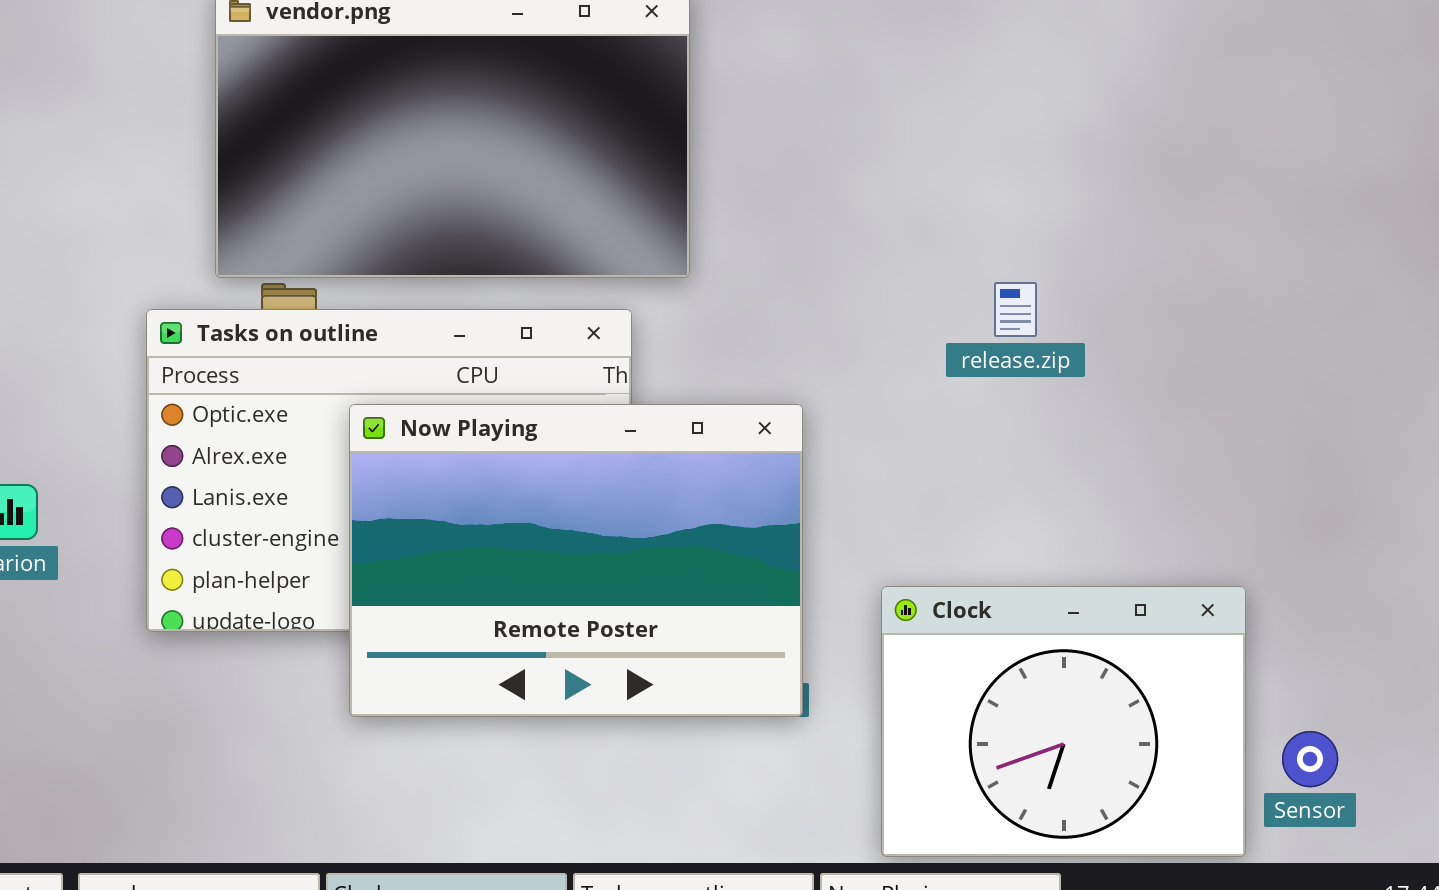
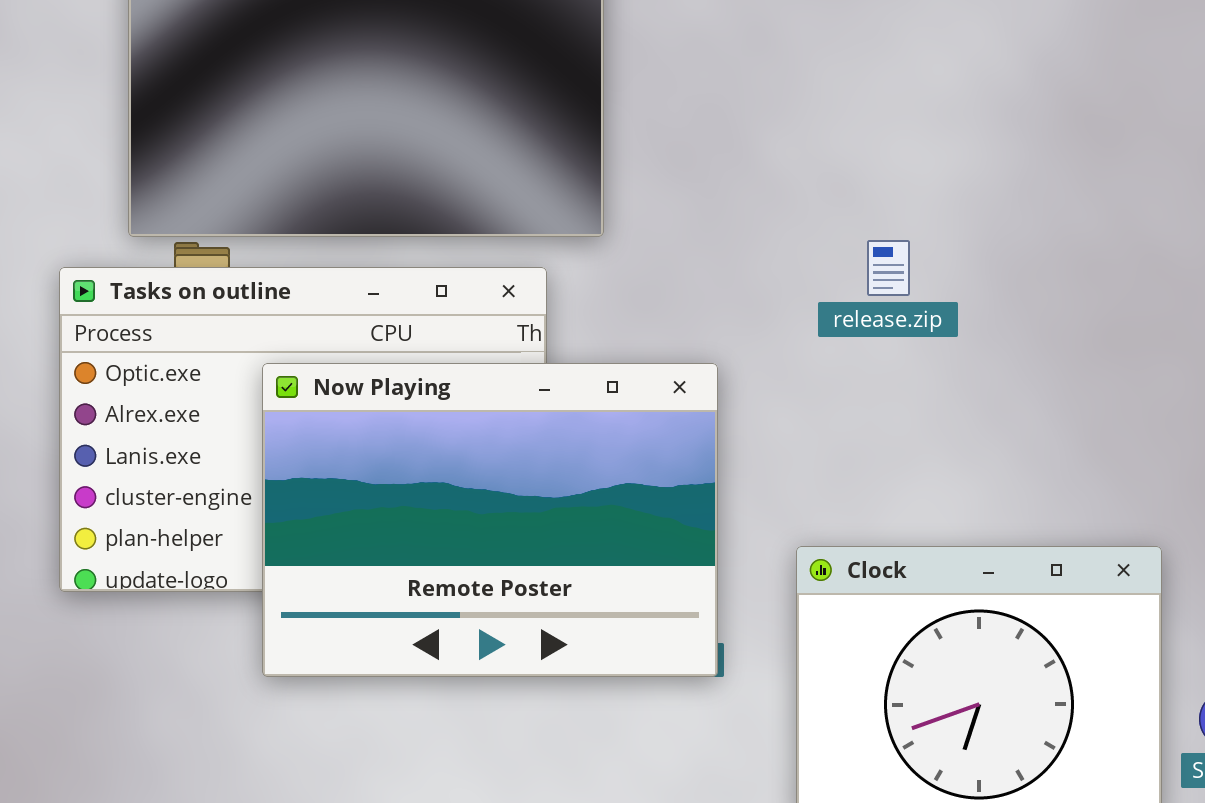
release.zip: [994,282,1037,337] -> [867,240,910,296], moved

